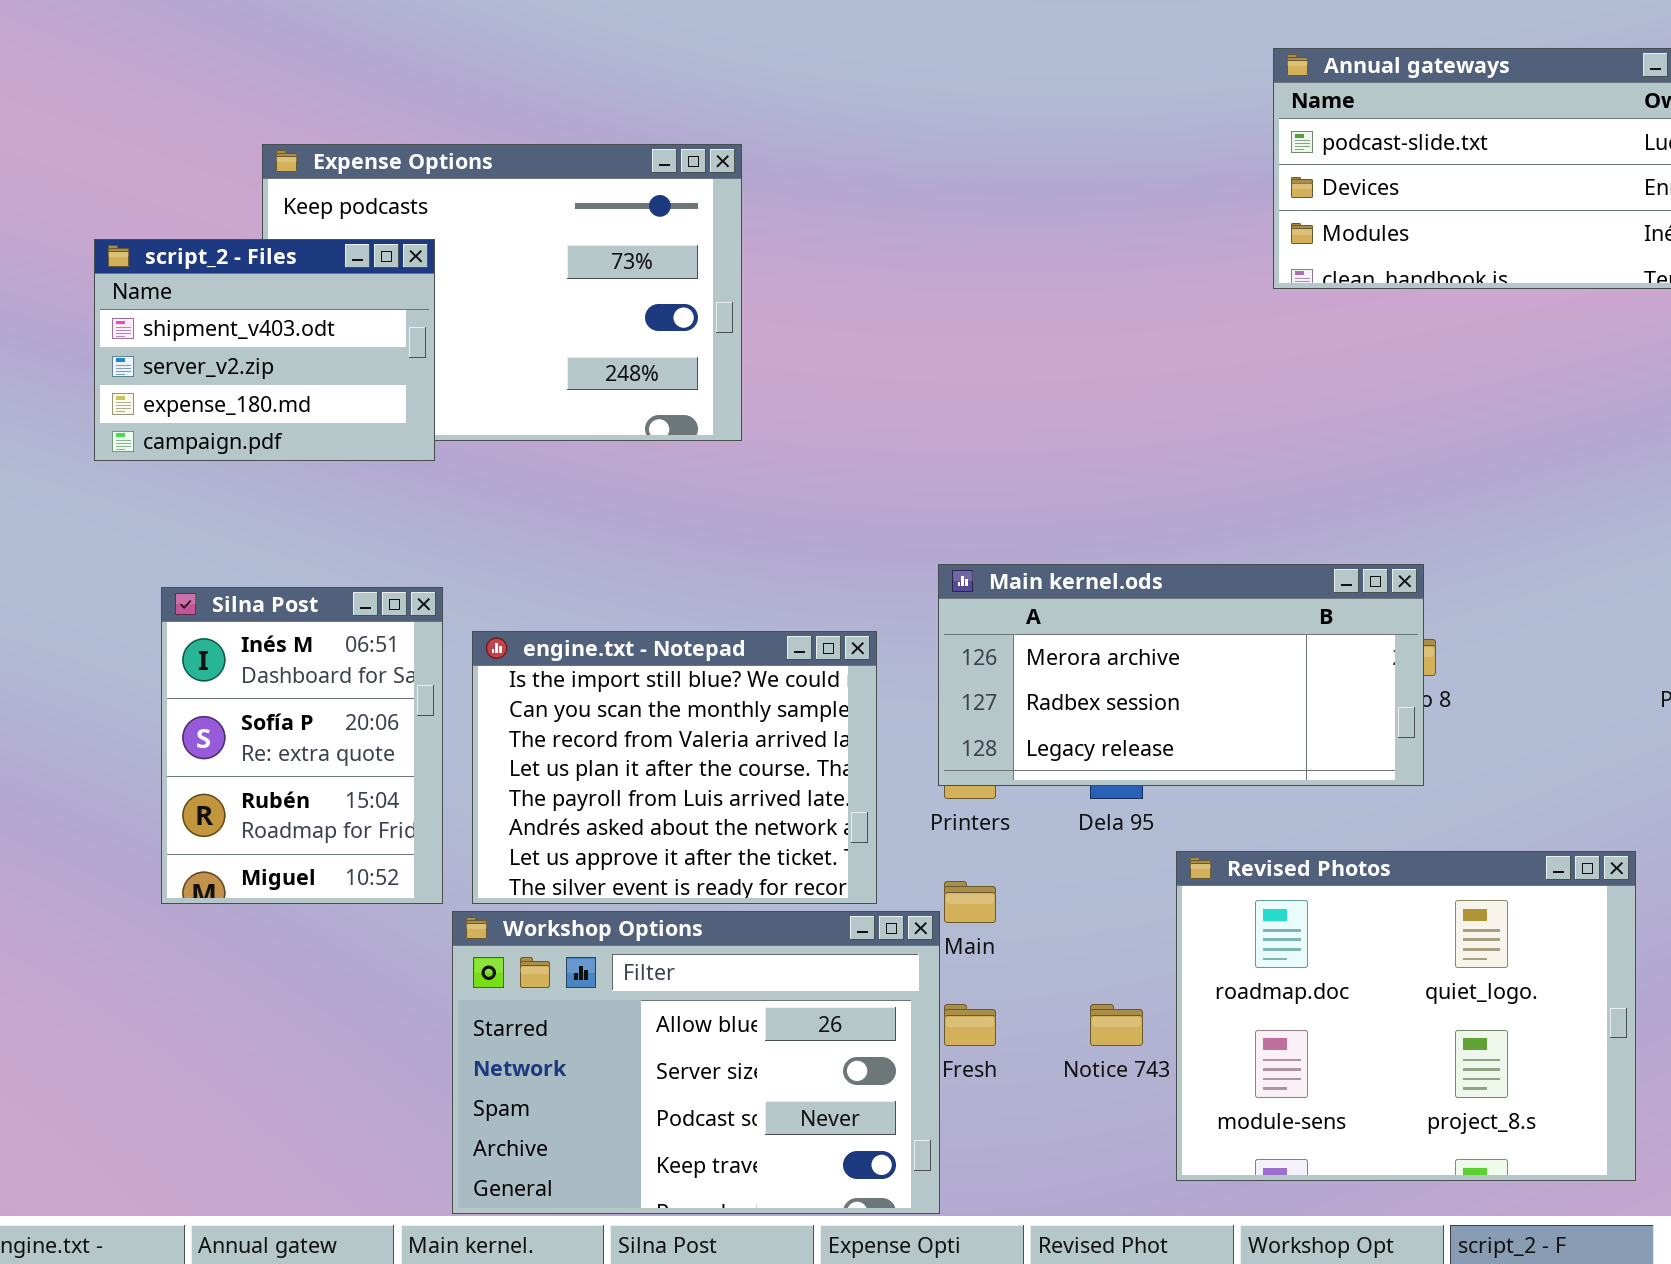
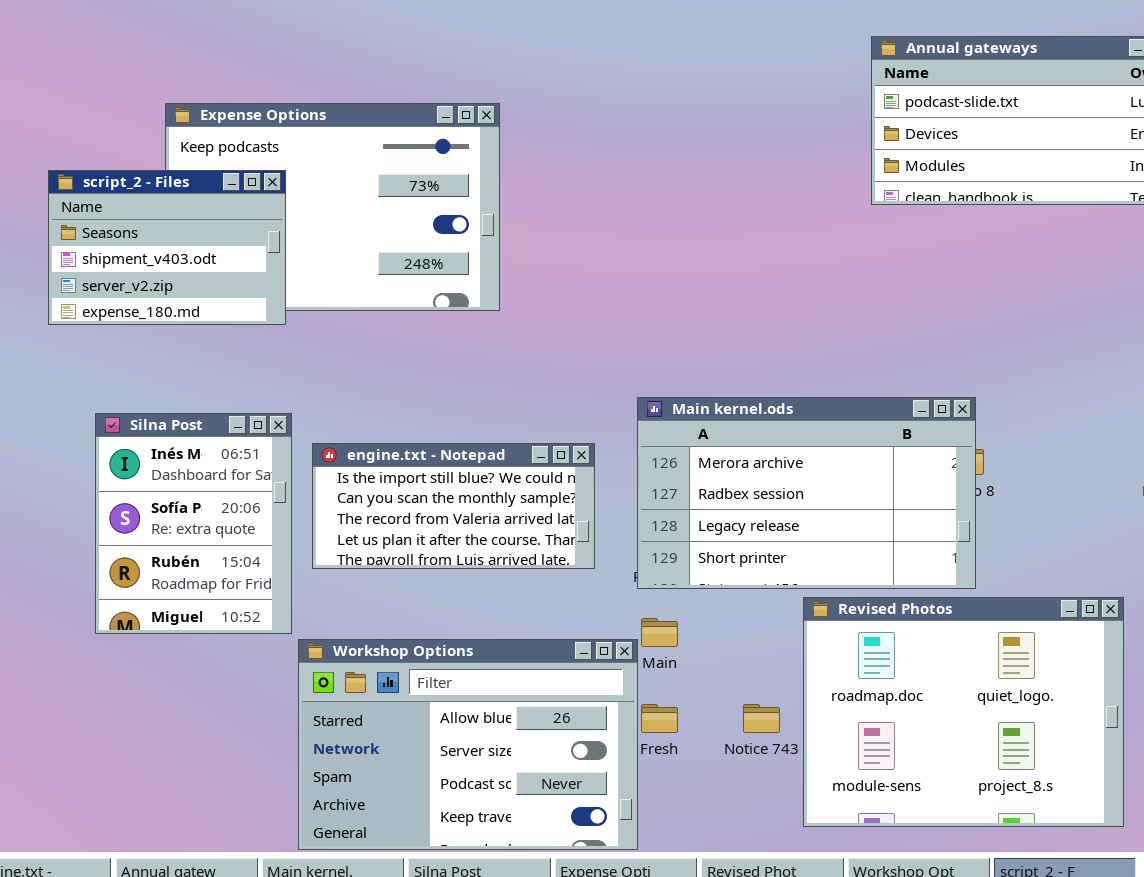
script_2 - Files: [94,239,435,461] -> [48,170,286,325], scrolled up 1 row
Main kernel.ods: [938,564,1424,786] -> [637,397,976,589], resized
engine.txt - Notepad: [472,631,877,904] -> [312,443,595,569], resized

